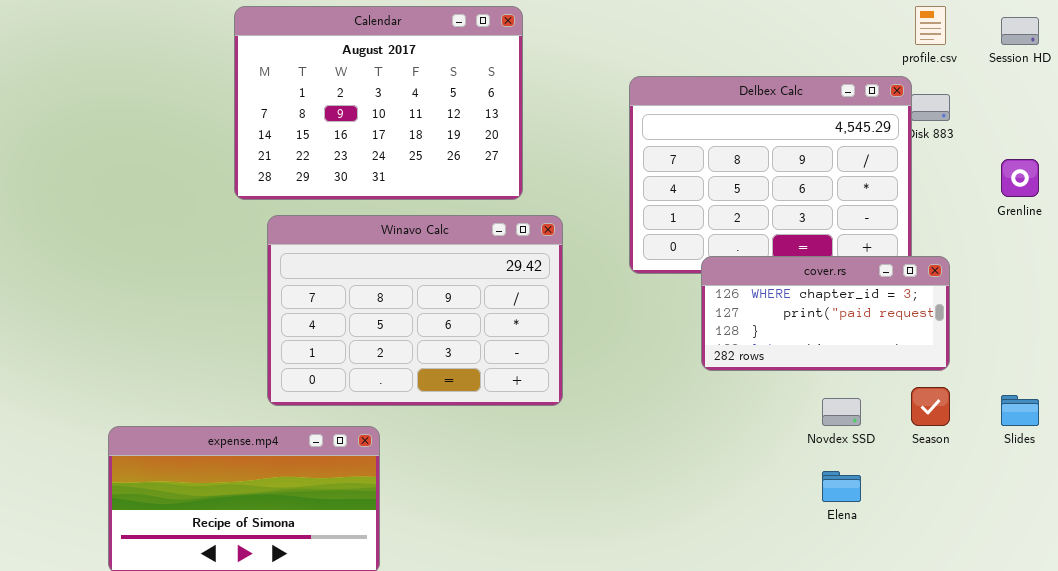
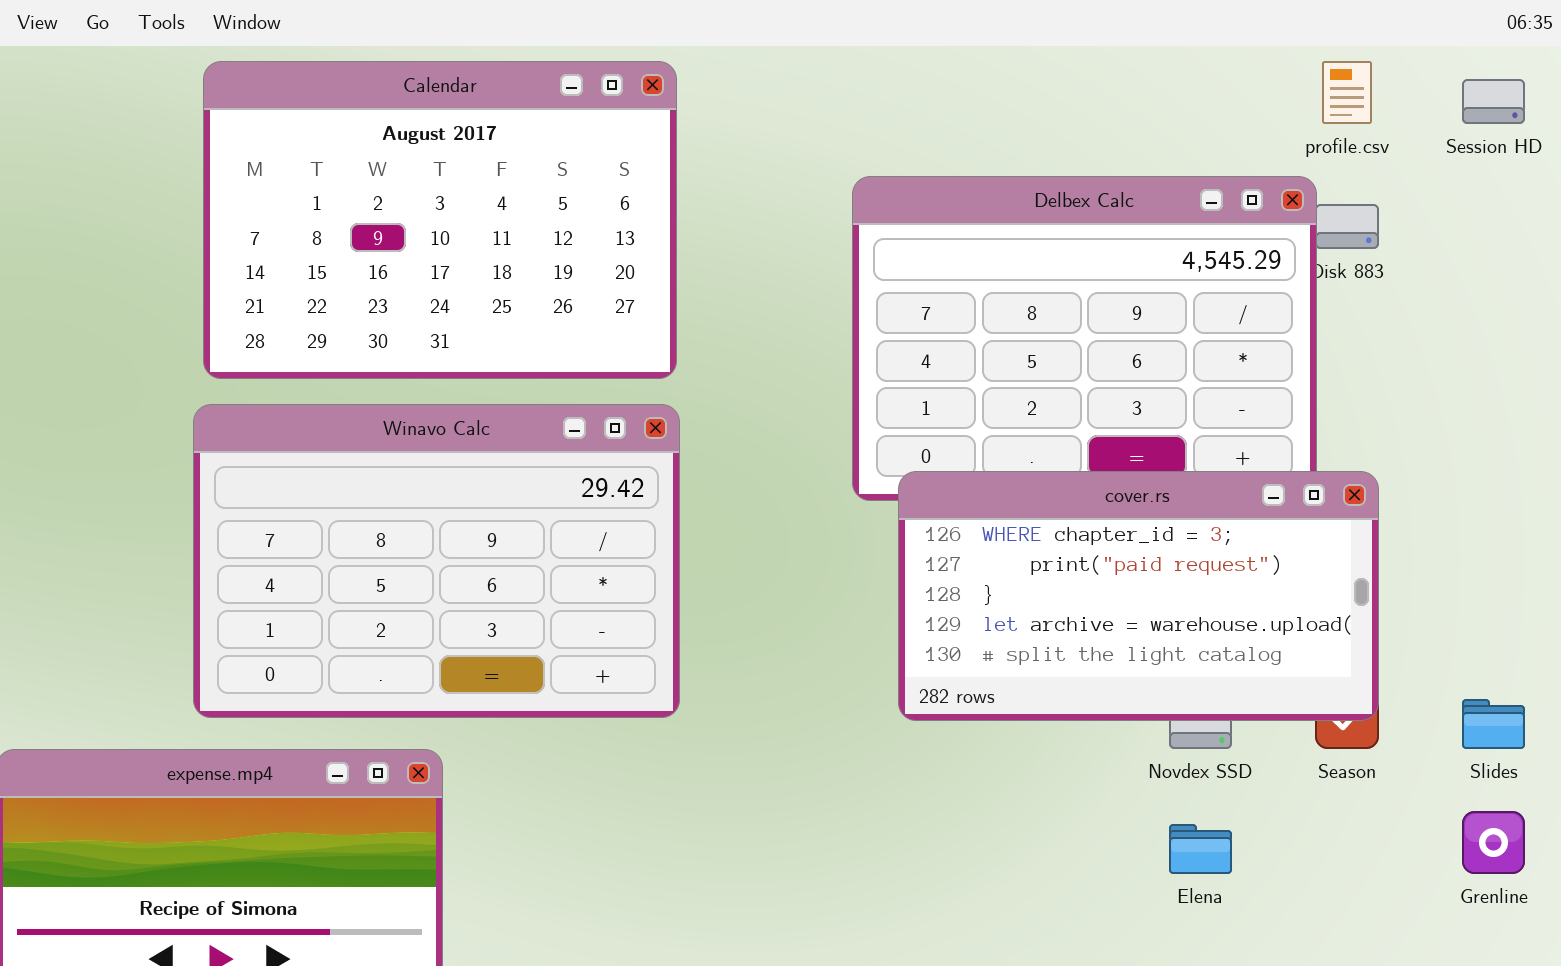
Grenline: [1001,159,1039,197] -> [1462,811,1525,874], moved
Winavo Calc: [267,215,563,406] -> [193,404,680,718], moved
cover.rs: [701,256,950,371] -> [898,471,1379,721], resized

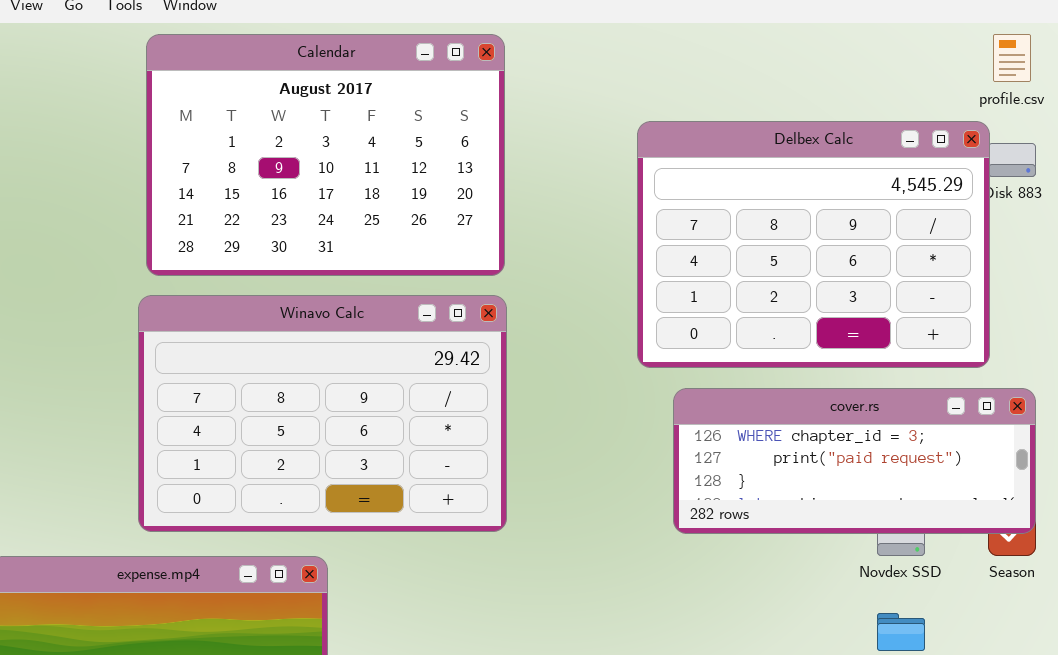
cover.rs: [898,471,1379,721] -> [673,388,1036,534], resized

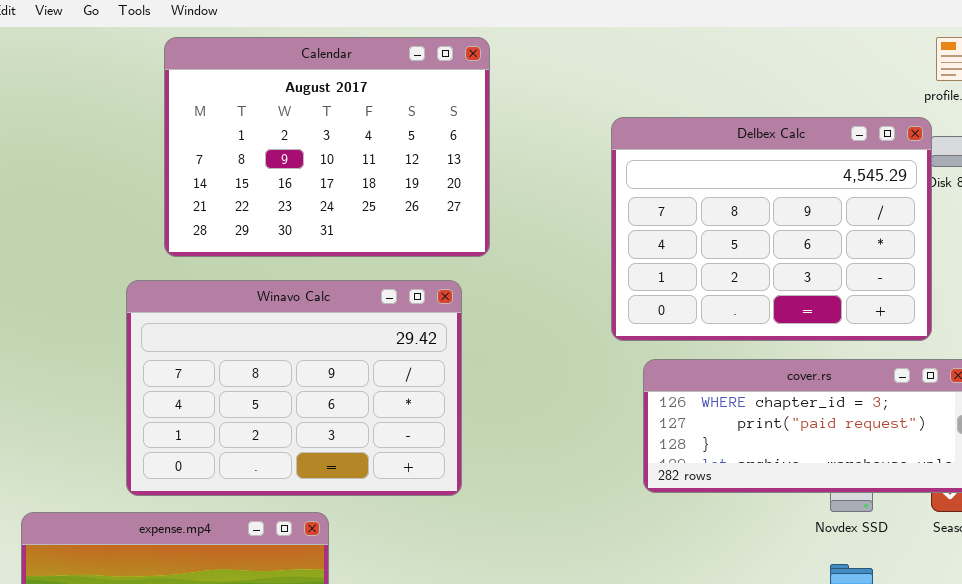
Winavo Calc: [138,295,507,532] -> [126,280,462,496], moved

